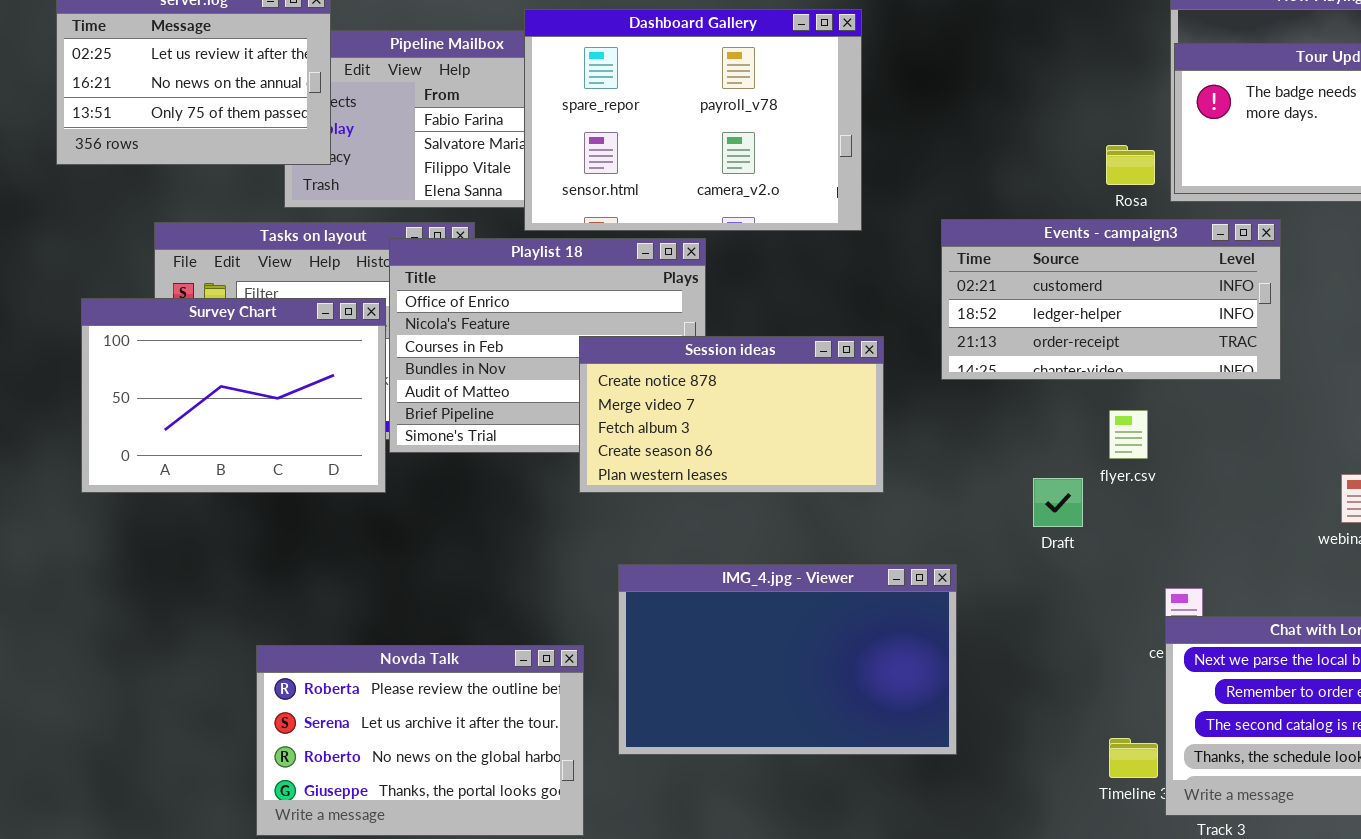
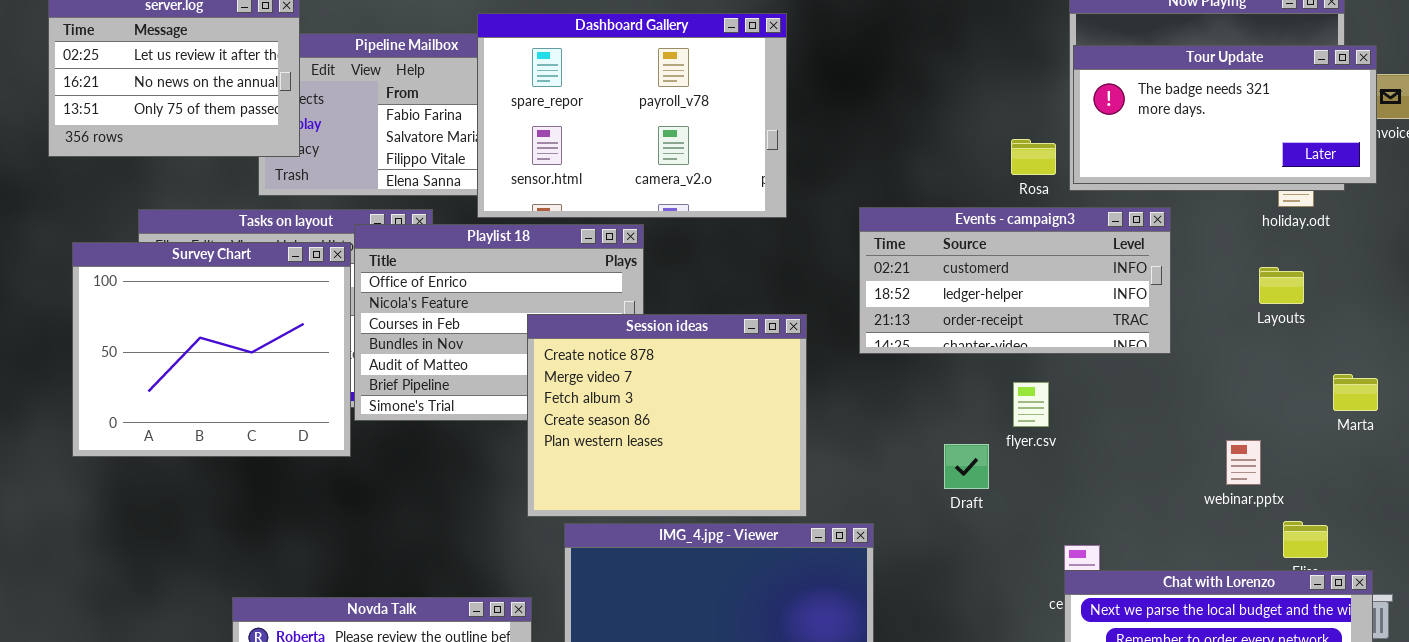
Survey Chart: [81,298,386,493] -> [72,242,351,457], resized
Session ideas: [579,336,884,493] -> [527,314,807,517], resized

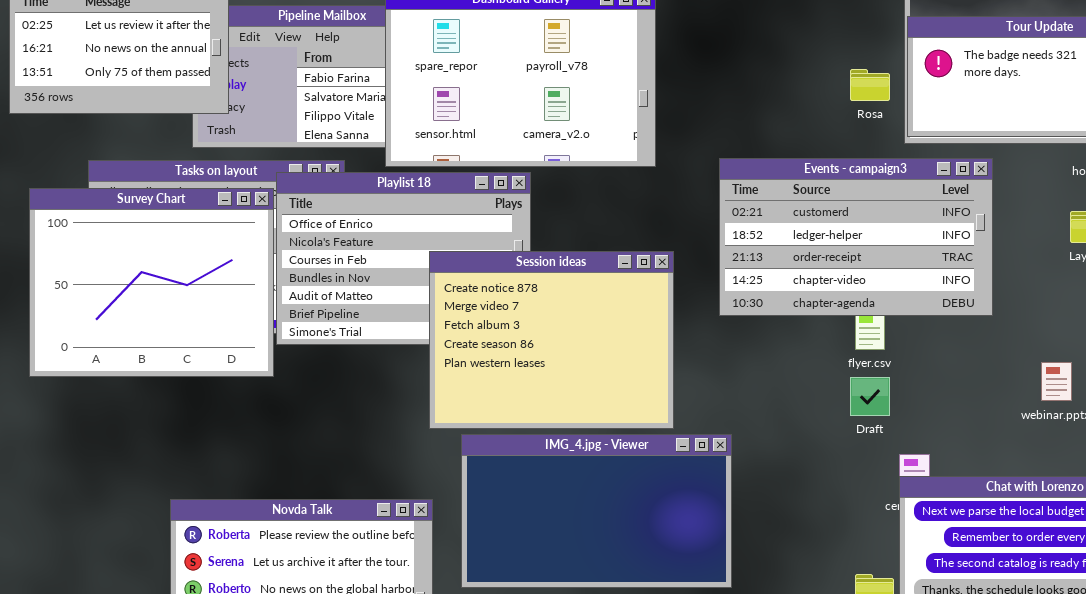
Rosa: [1011,139,1056,175] -> [850,69,890,101], moved
Events - campaign3: [859,207,1171,354] -> [719,158,993,316], resized
Draft: [944,444,989,489] -> [850,377,890,416], moved

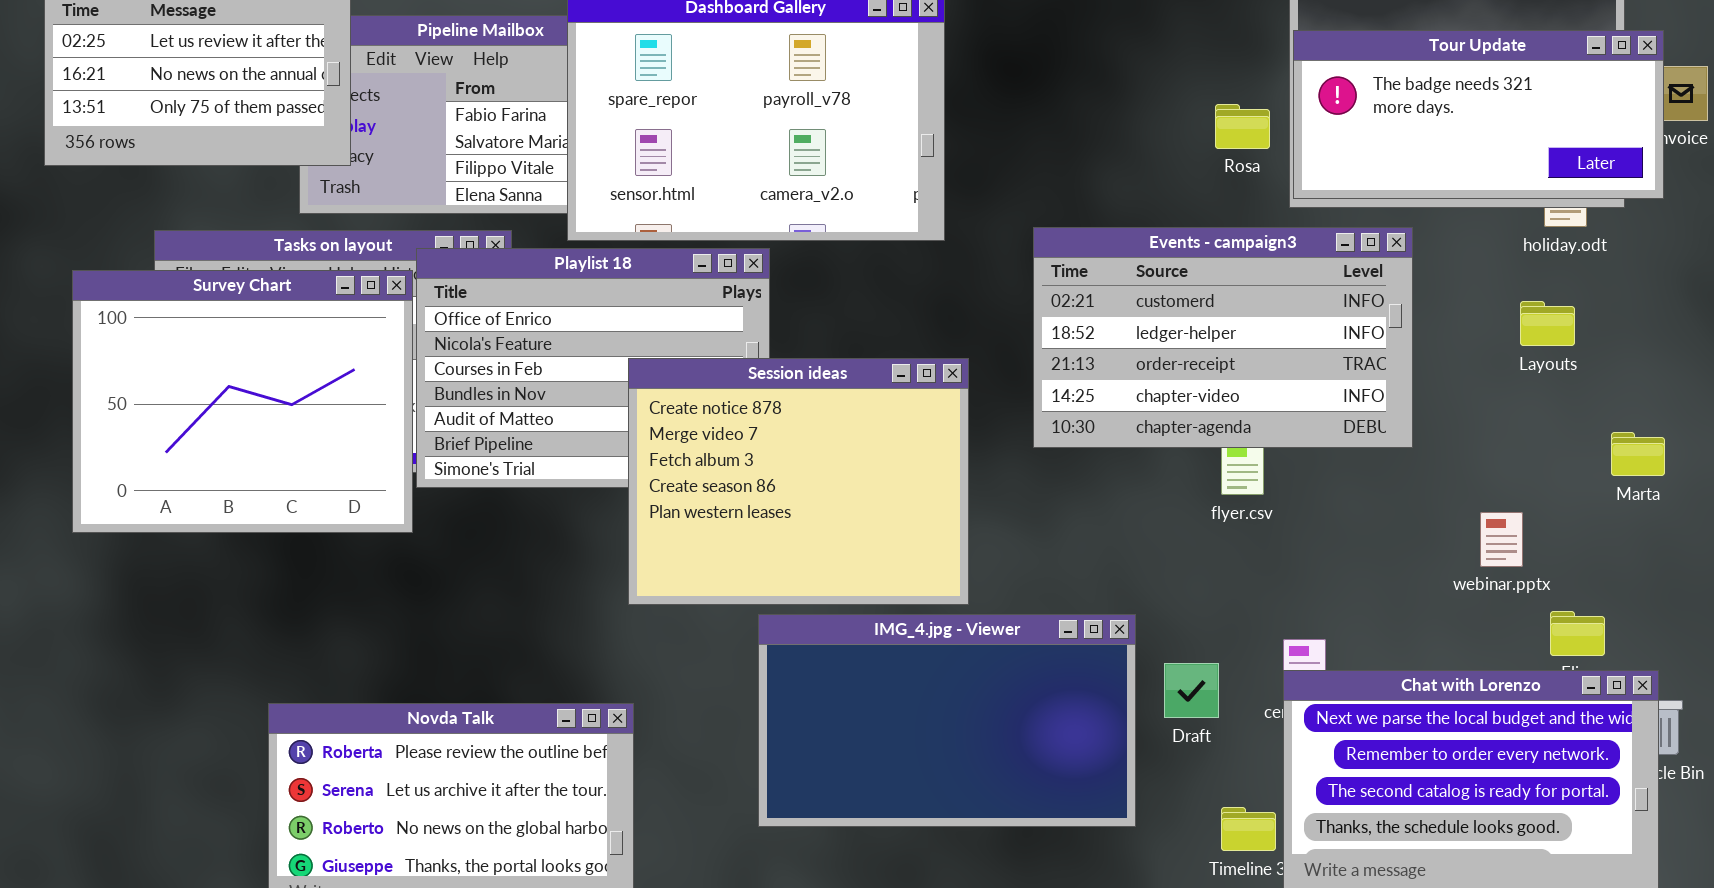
Draft: [850,377,890,416] -> [1164,663,1219,718], moved
IMG_4.jpg - Viewer: [461,434,732,588] -> [758,614,1136,827], moved

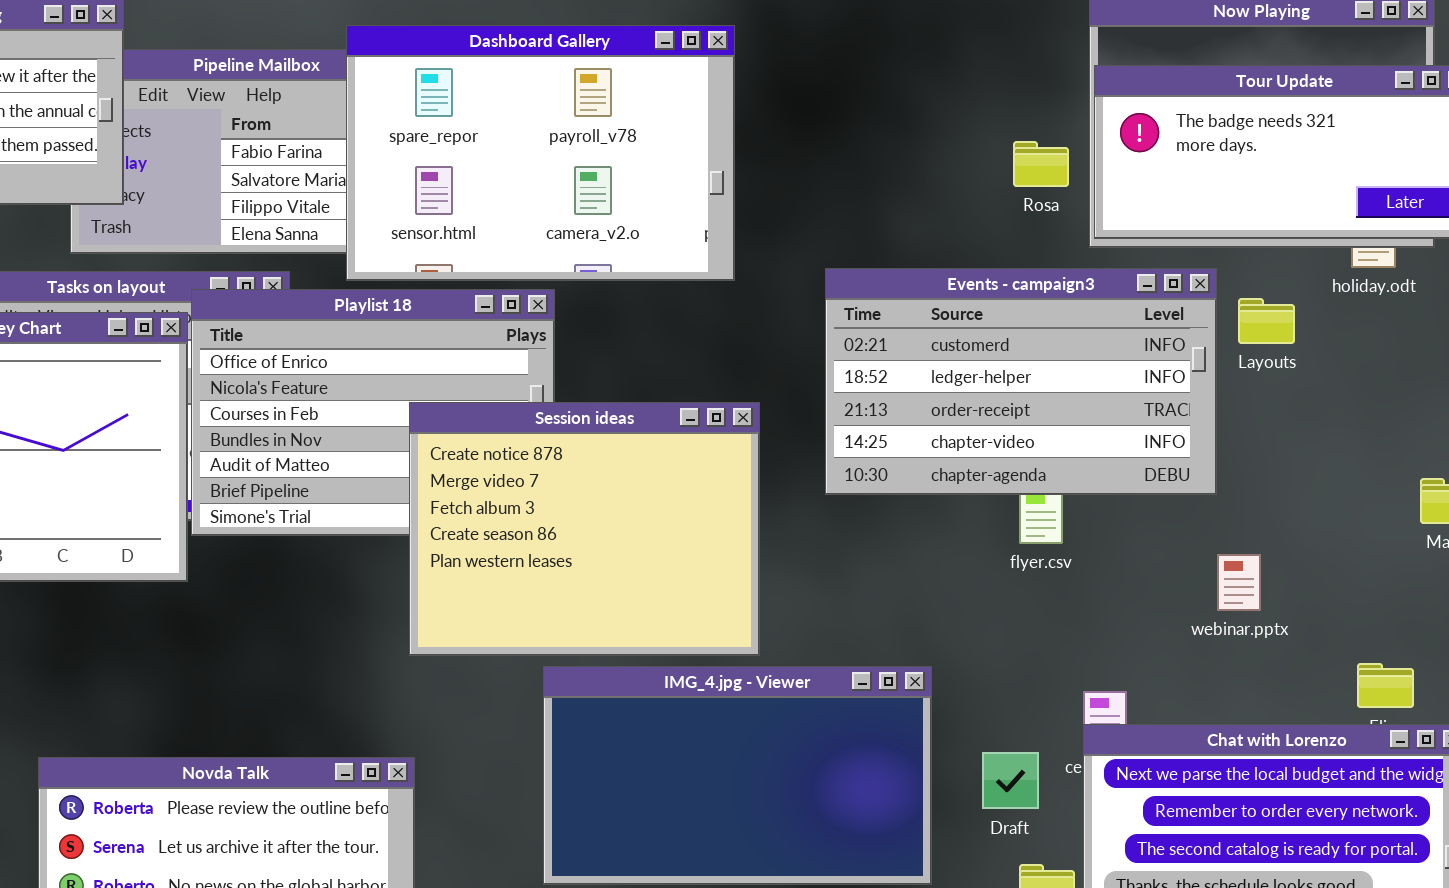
Layouts: [1520,301,1575,346] -> [1238,298,1295,344], moved
webinar.pptx: [1480,512,1523,567] -> [1217,554,1261,611], moved
Draft: [1164,663,1219,718] -> [982,752,1039,809], moved

